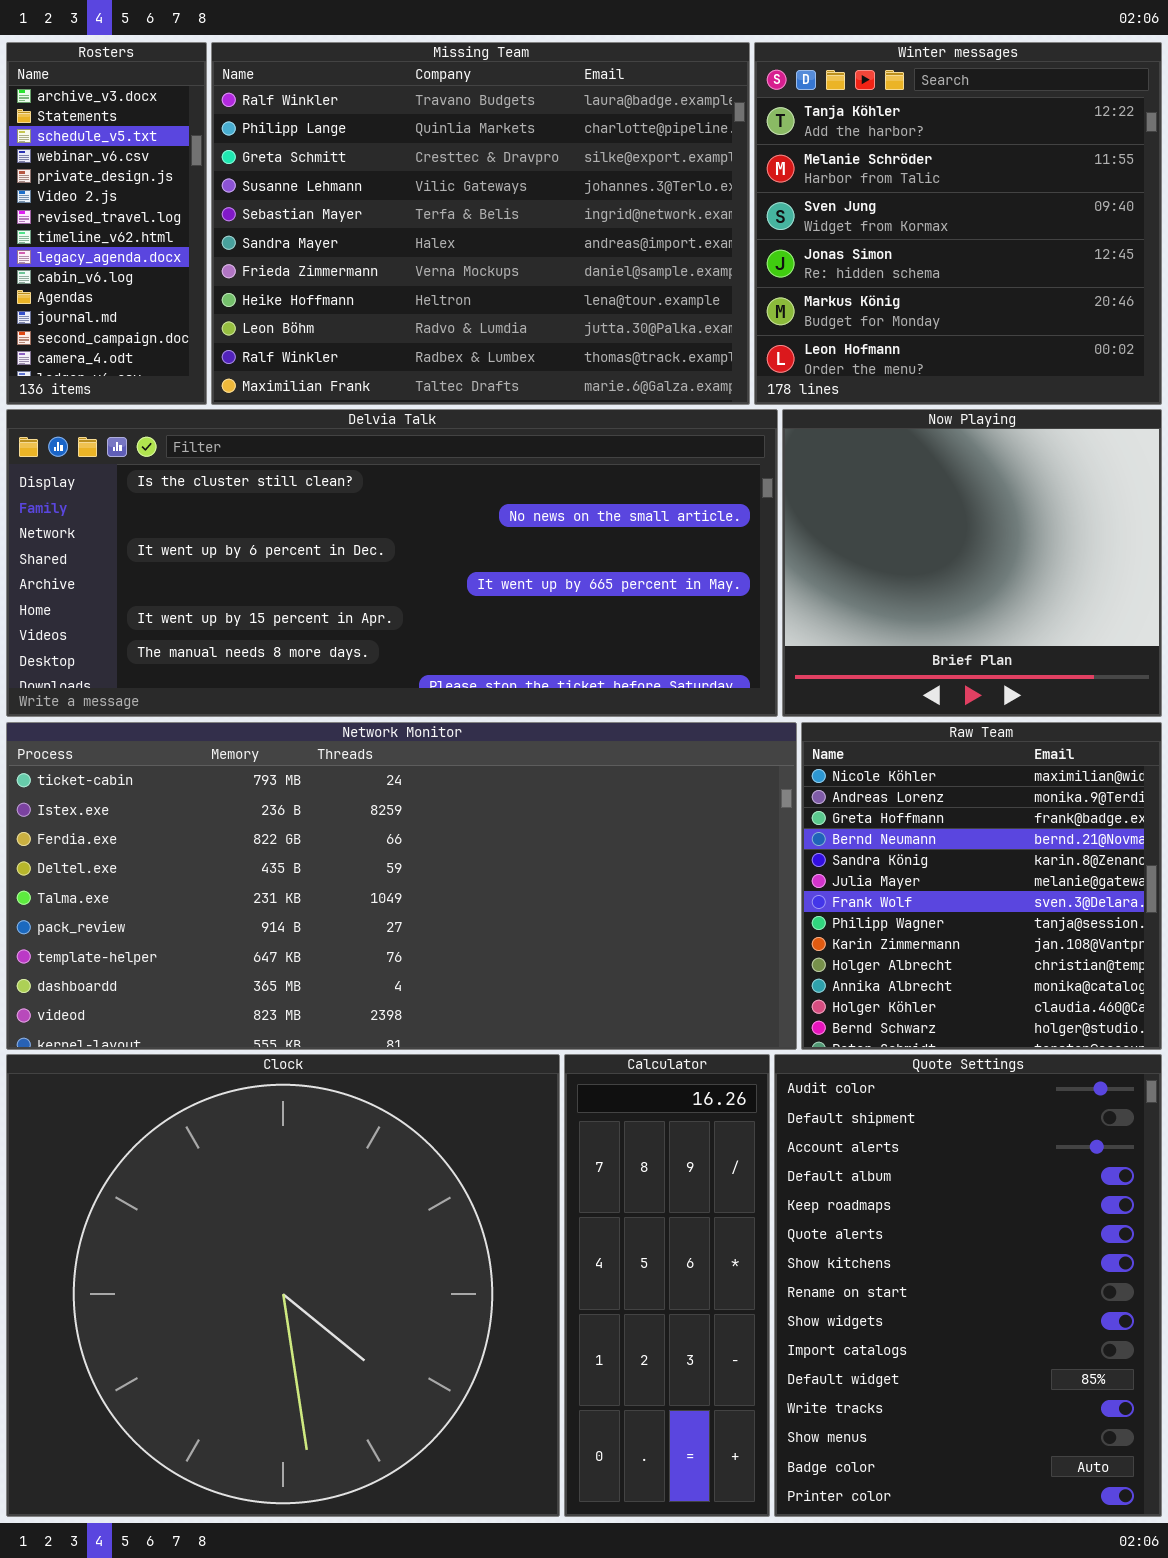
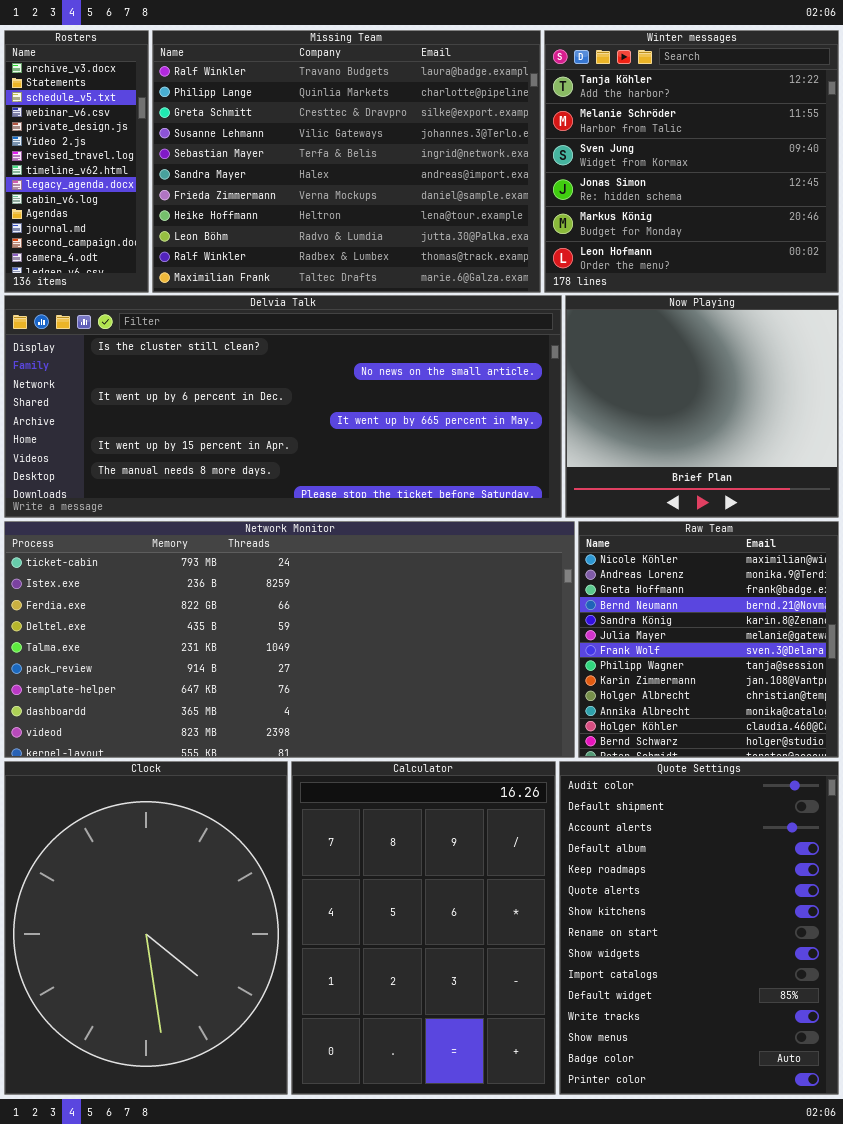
Clock: [6,1054,560,1517] -> [4,761,288,1095], resized
Calculator: [564,1054,770,1517] -> [291,761,556,1095], resized

